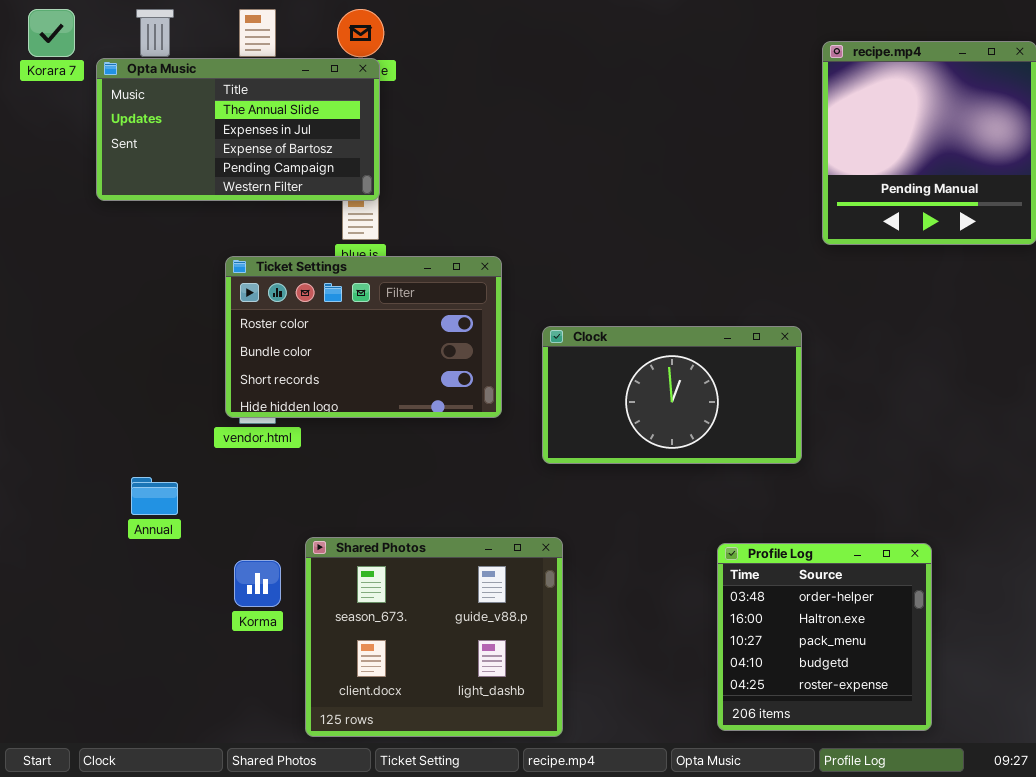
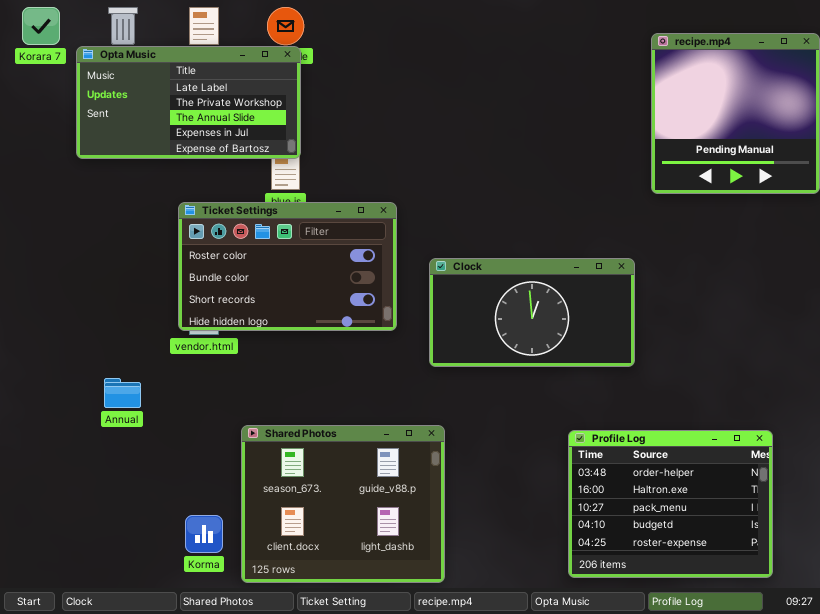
Opta Music: [96,58,380,201] -> [76,46,301,159], scrolled up 2 rows
Profile Log: [717,543,932,731] -> [568,430,773,578], resized
Korma: [234,560,281,607] -> [185,515,223,553], moved

